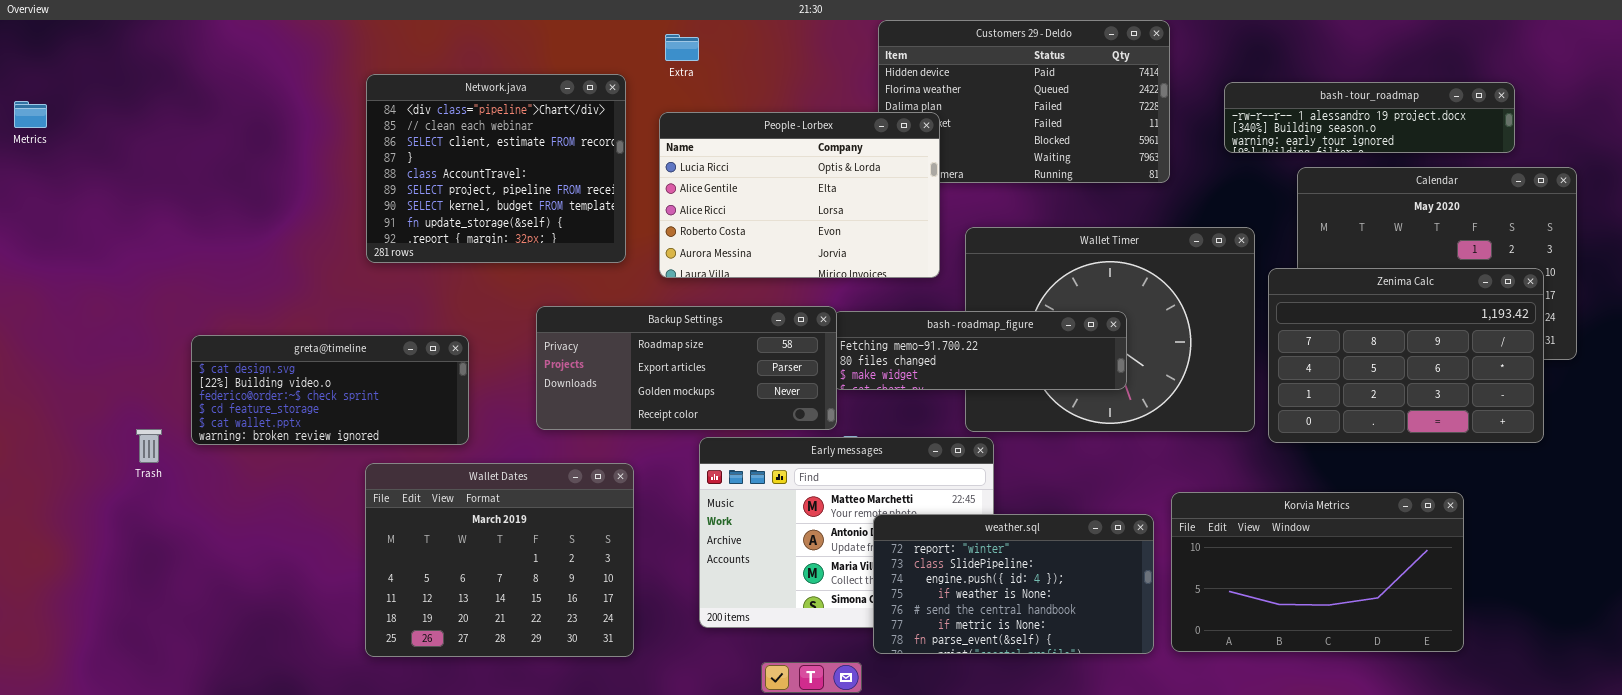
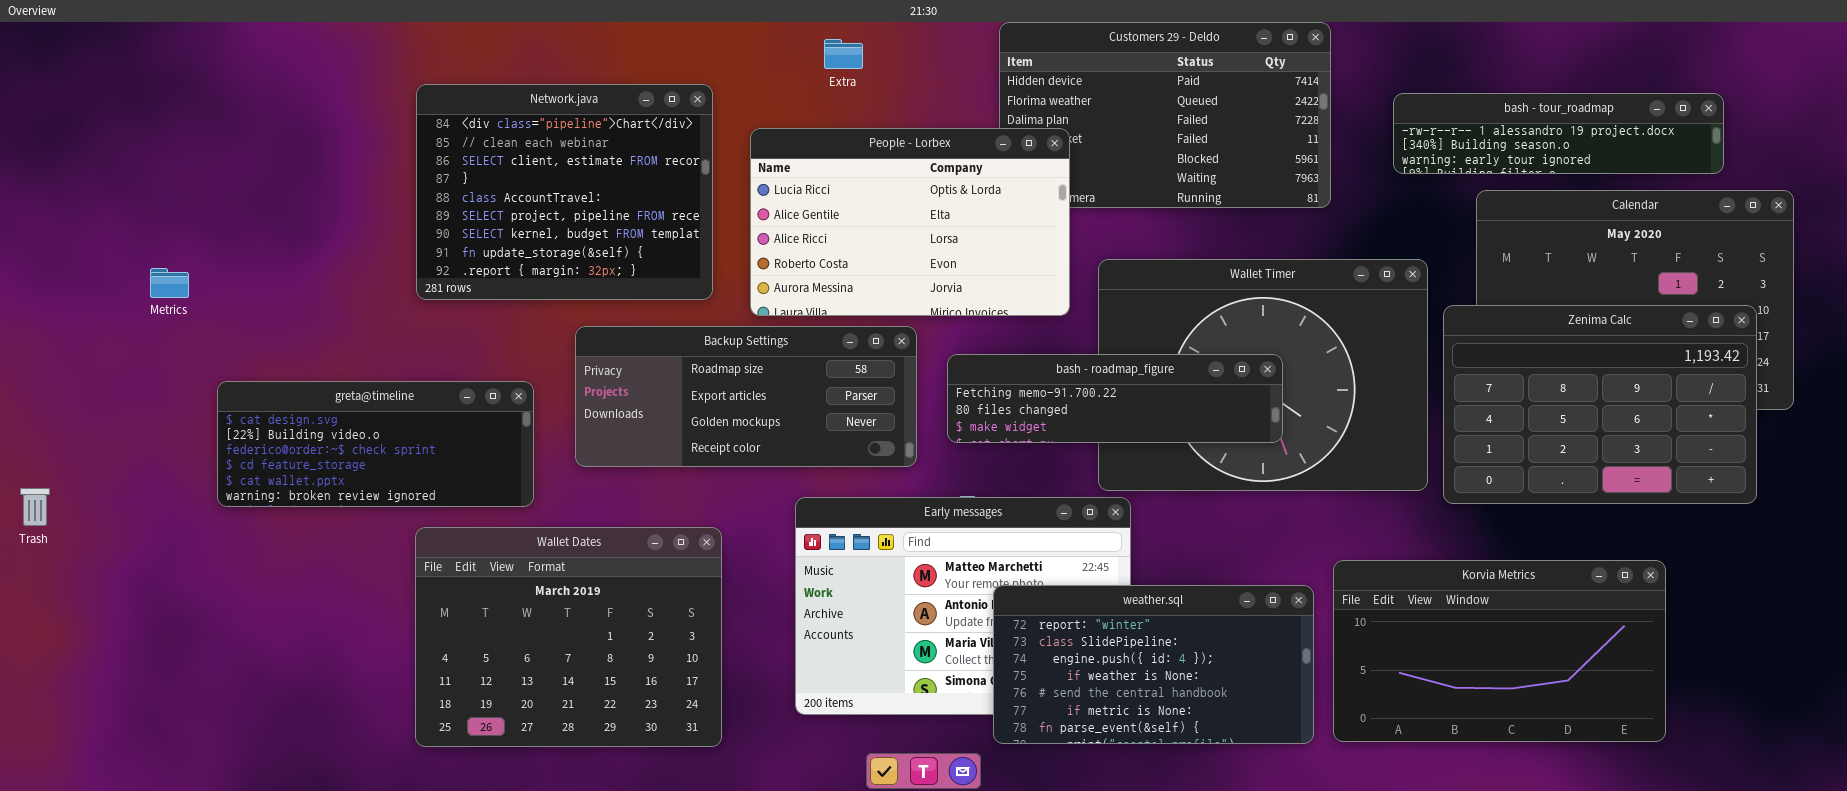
Extra: [665,34,699,61] -> [824,39,863,69], moved
Metrics: [14,101,47,128] -> [150,268,189,298], moved
Backup Settings: [536,306,837,430] -> [575,326,917,467], moved
Trash: [136,429,162,463] -> [20,488,50,526], moved

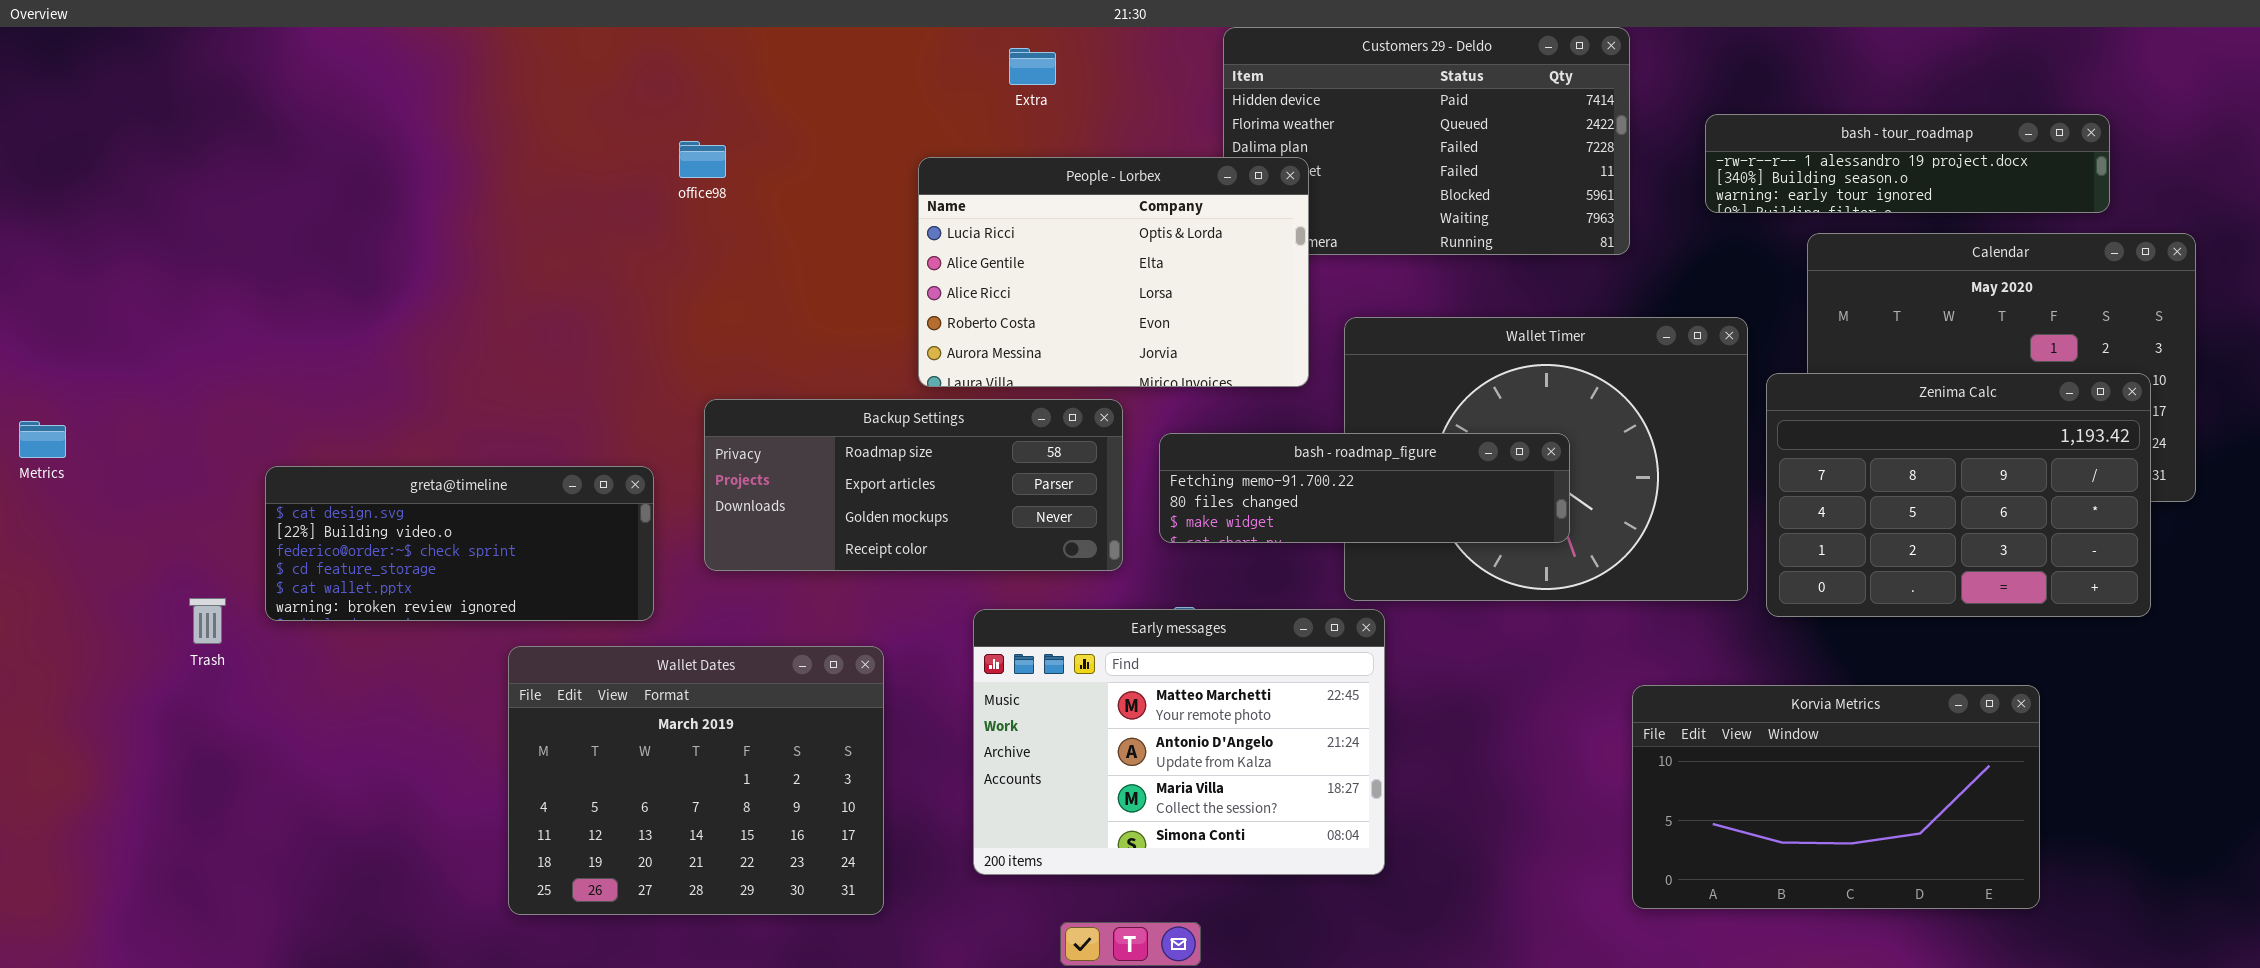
Network.java: [416,84,713,300] -> none, closed
Metrics: [150,268,189,298] -> [19,421,66,458], moved
Trash: [20,488,50,526] -> [189,598,226,644], moved
weather.sql: [993,585,1314,744] -> none, closed

